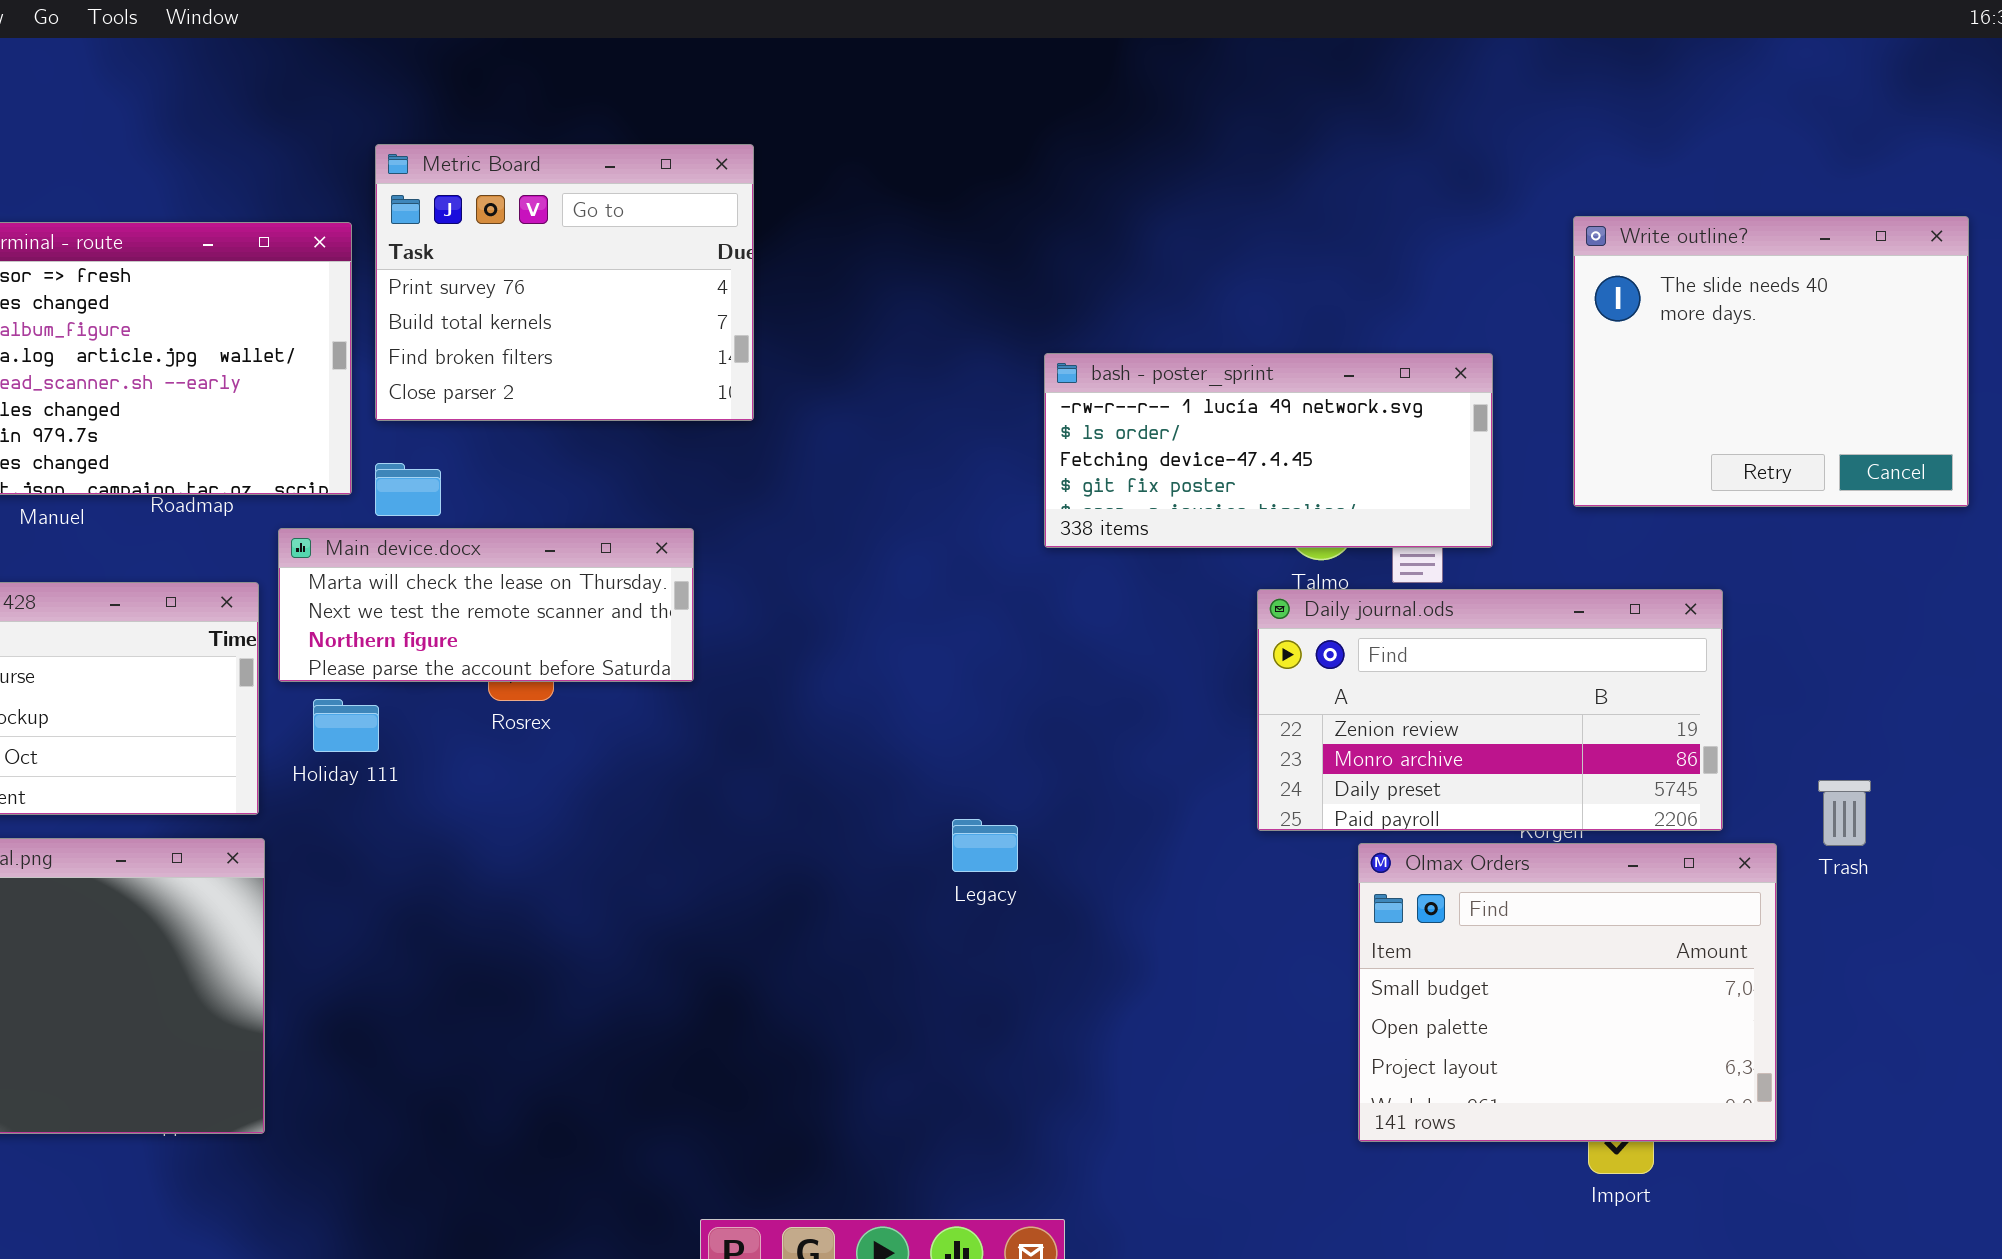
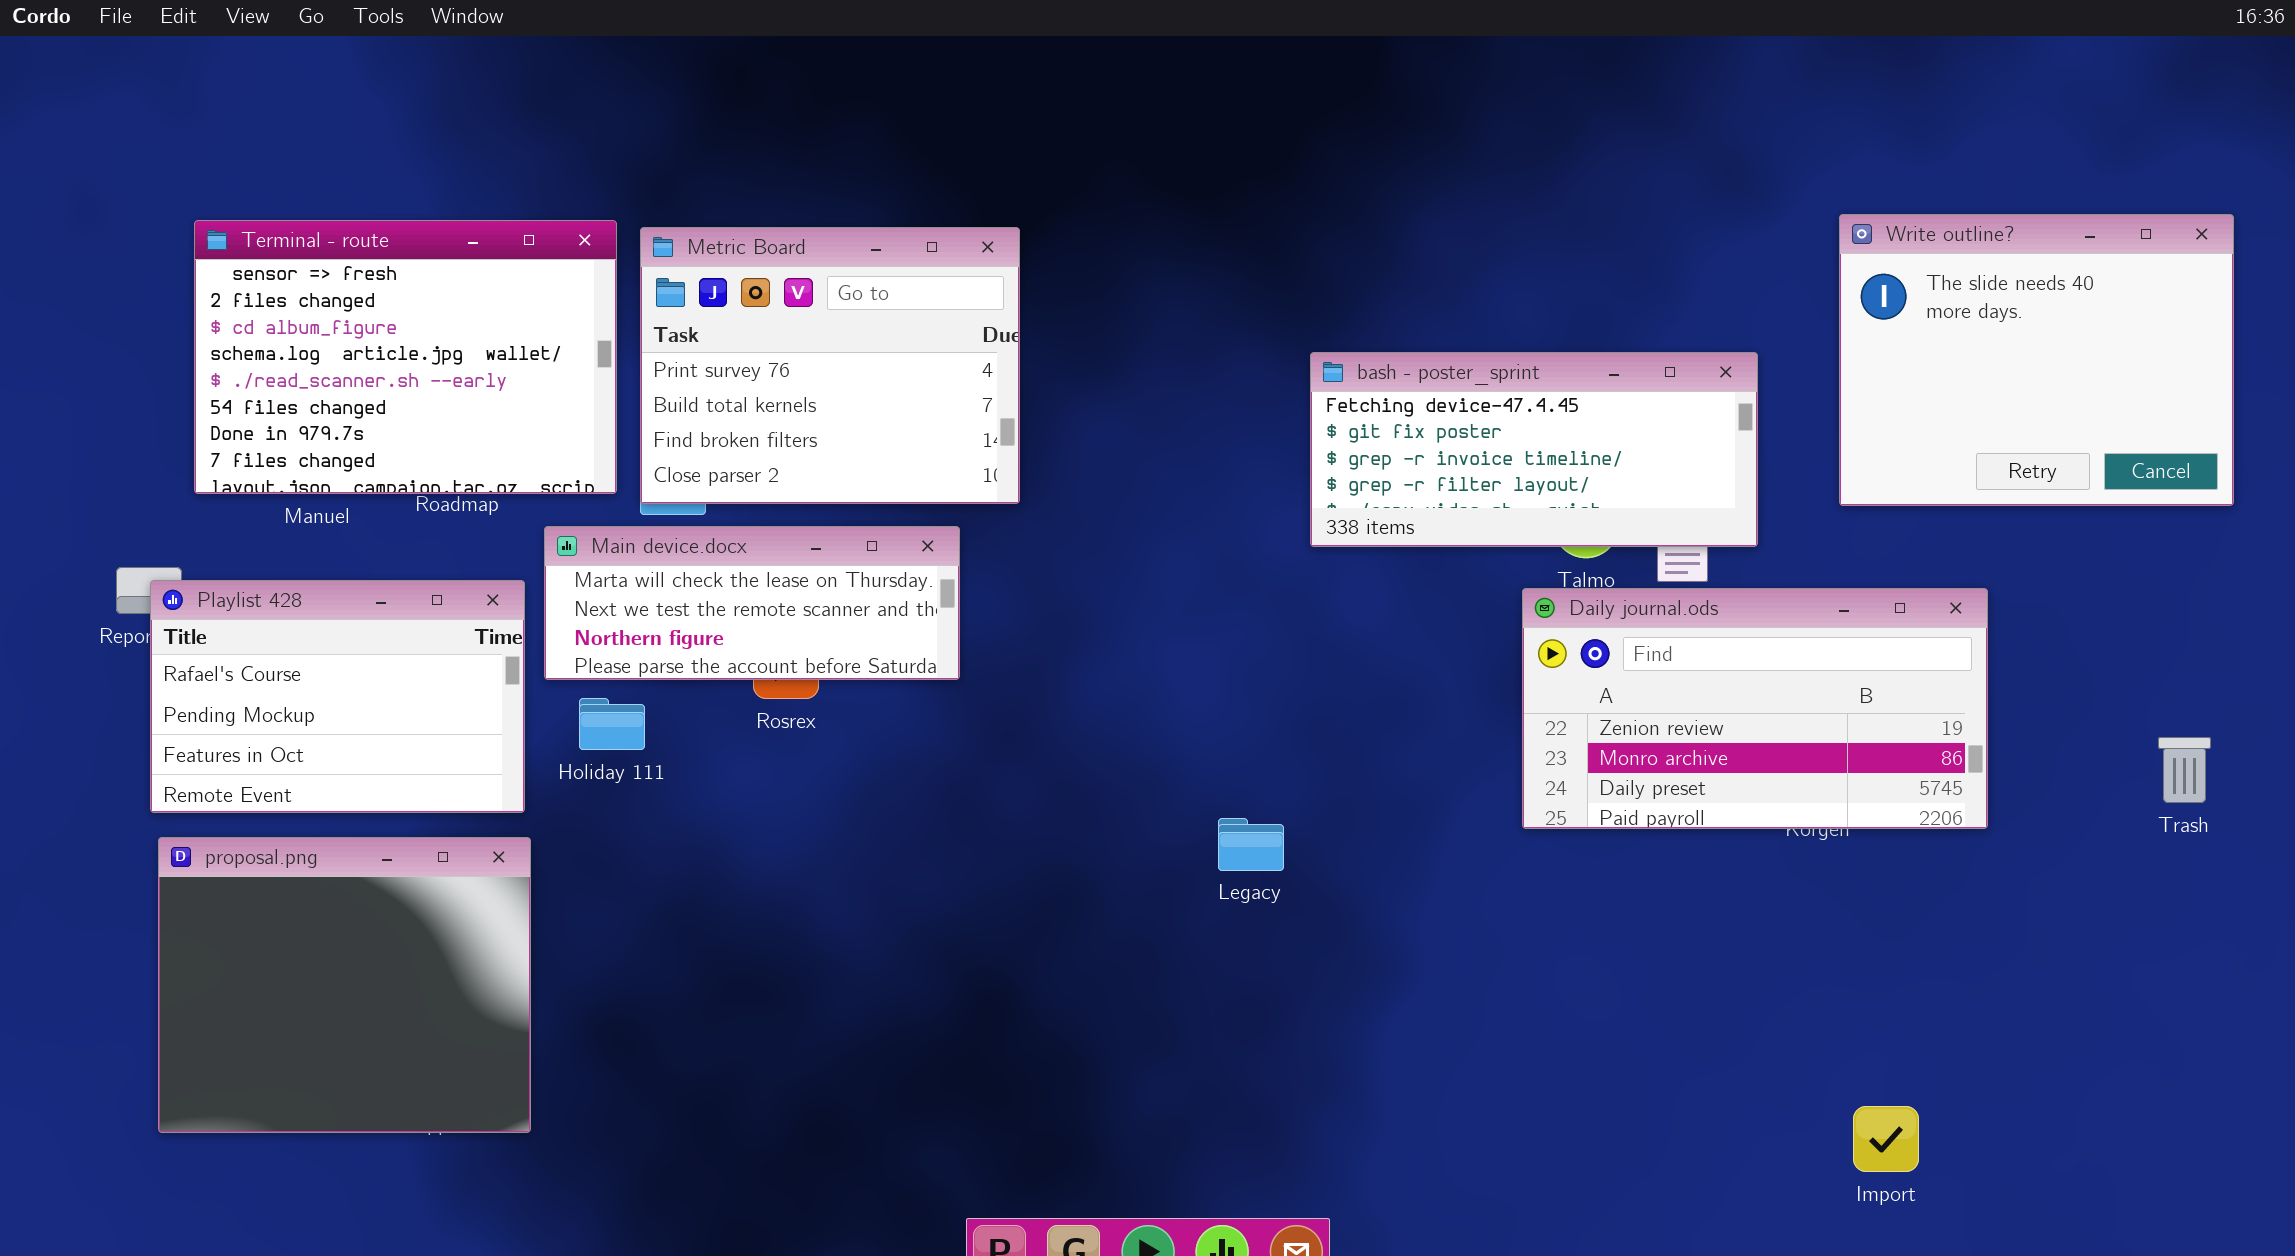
Metric Board: [375,144,754,421] -> [640,227,1020,504], moved
bash - poster_sprint: [1044,353,1493,548] -> [1310,352,1758,547], scrolled down 2 rows
Trash: [1818,780,1871,846] -> [2158,737,2211,803], moved
Olmax Orders: [1358,843,1777,1142] -> none, closed

